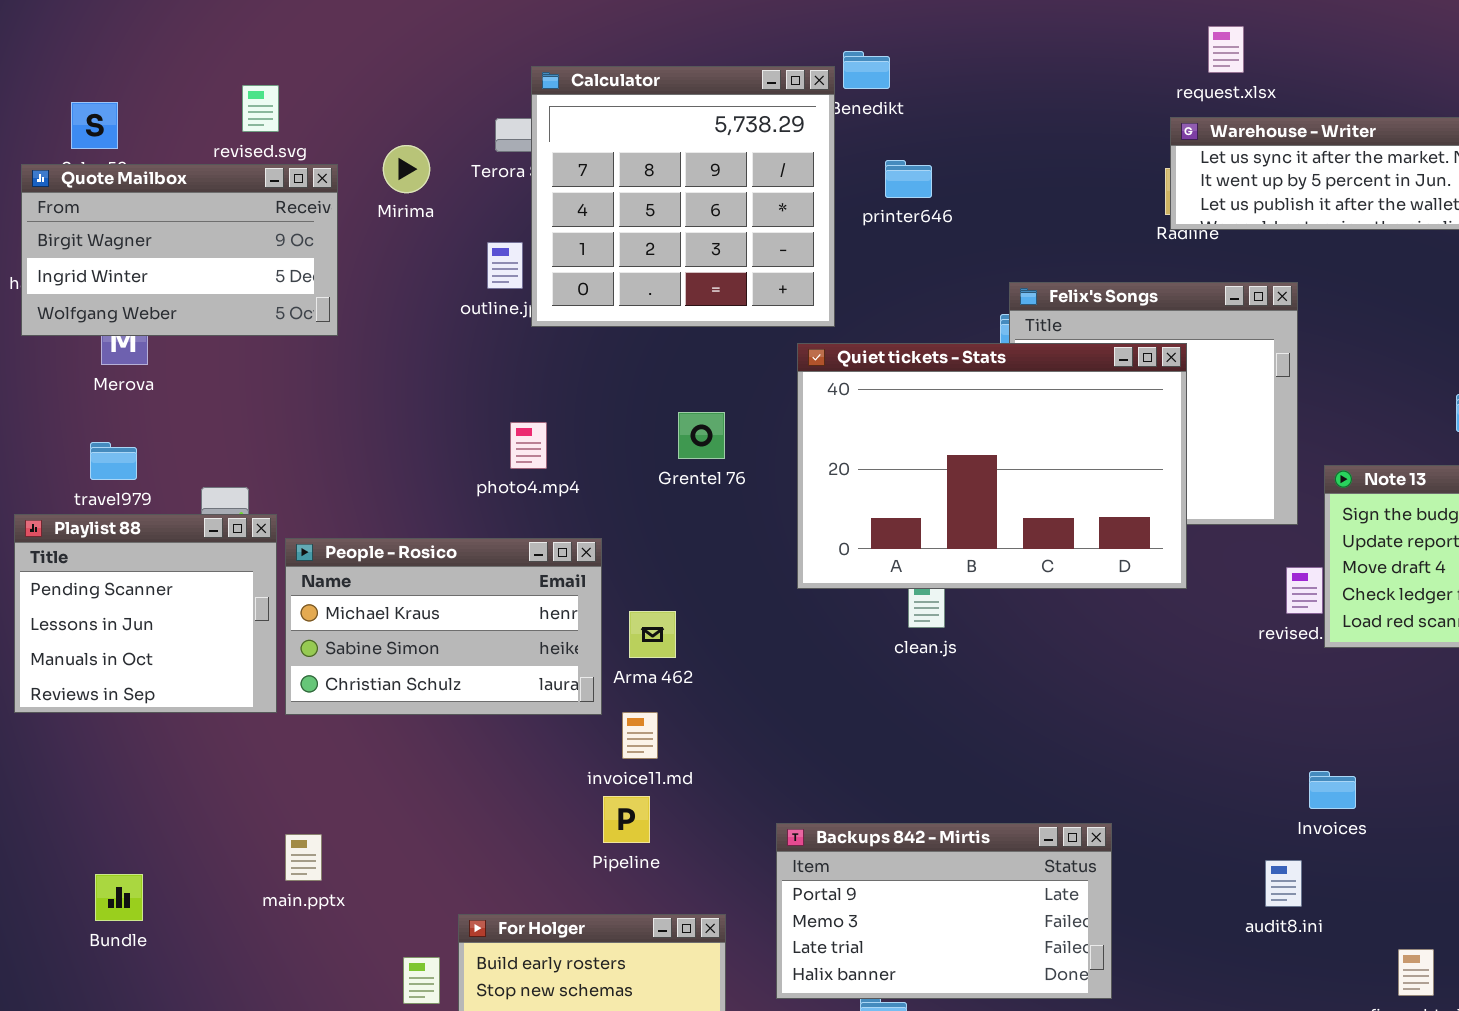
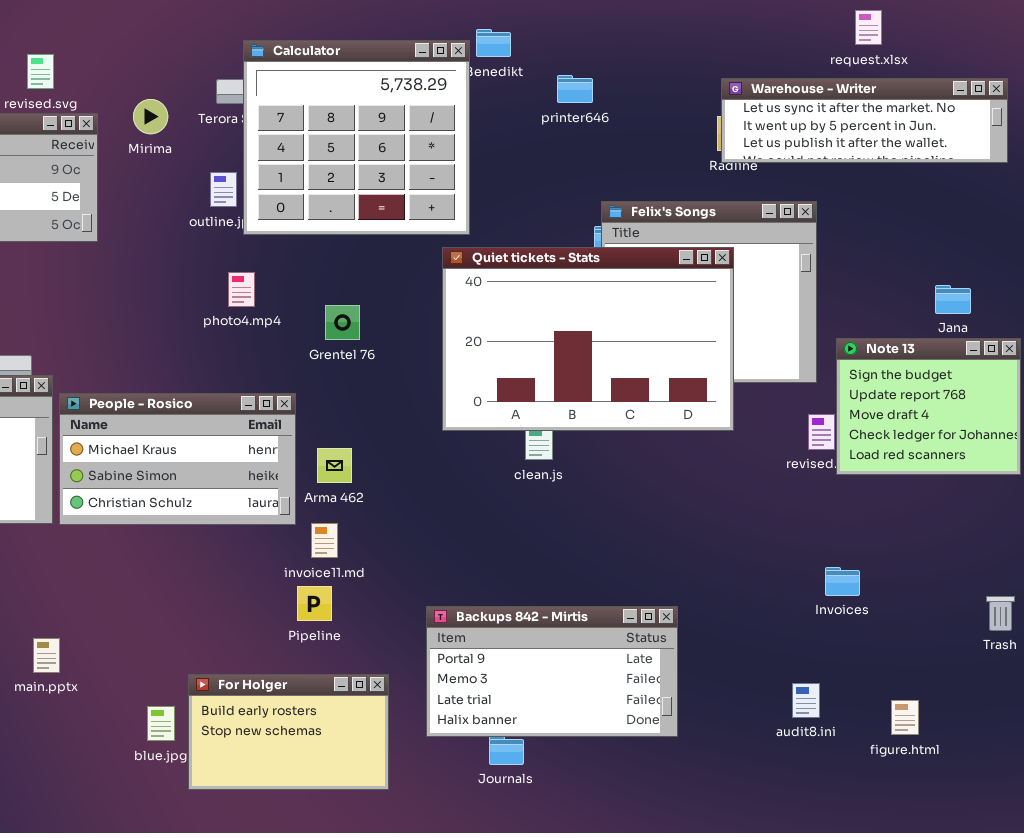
request.xlsx: [1208,26,1244,73] -> [855,10,882,45], moved
printer646: [885,160,932,198] -> [557,75,593,103], moved
Grentel 76: [678,412,725,459] -> [325,305,360,340], moved
photo4.mp4: [510,422,547,469] -> [228,272,255,307], moved
main.pptx: [285,834,322,881] -> [33,638,60,673], moved
audit8.ini: [1265,860,1302,907] -> [792,683,820,718], moved

